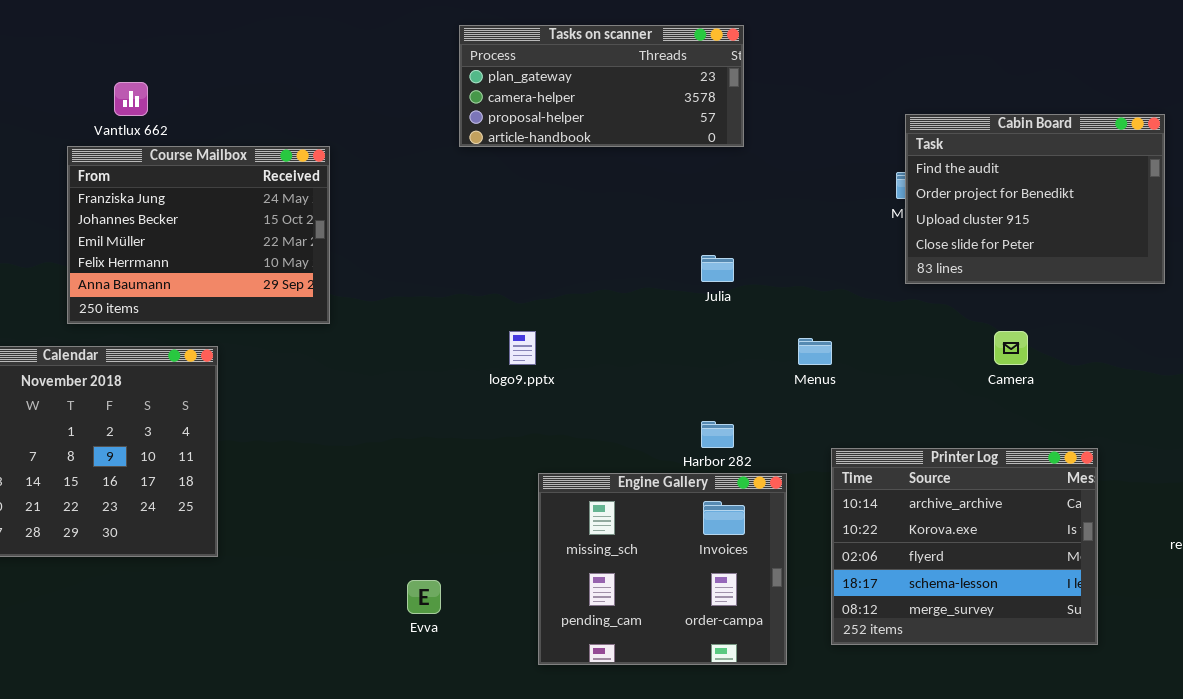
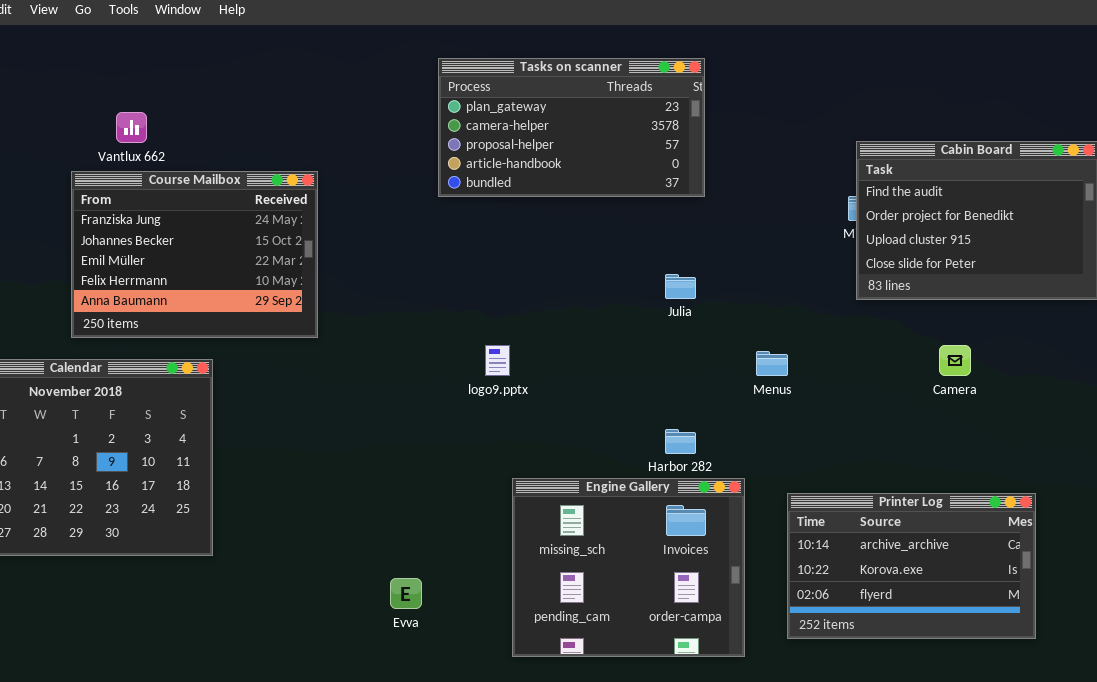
Tasks on scanner: [459,25,744,147] -> [438,58,705,197], resized
Printer Log: [831,448,1098,645] -> [787,493,1036,639], resized

